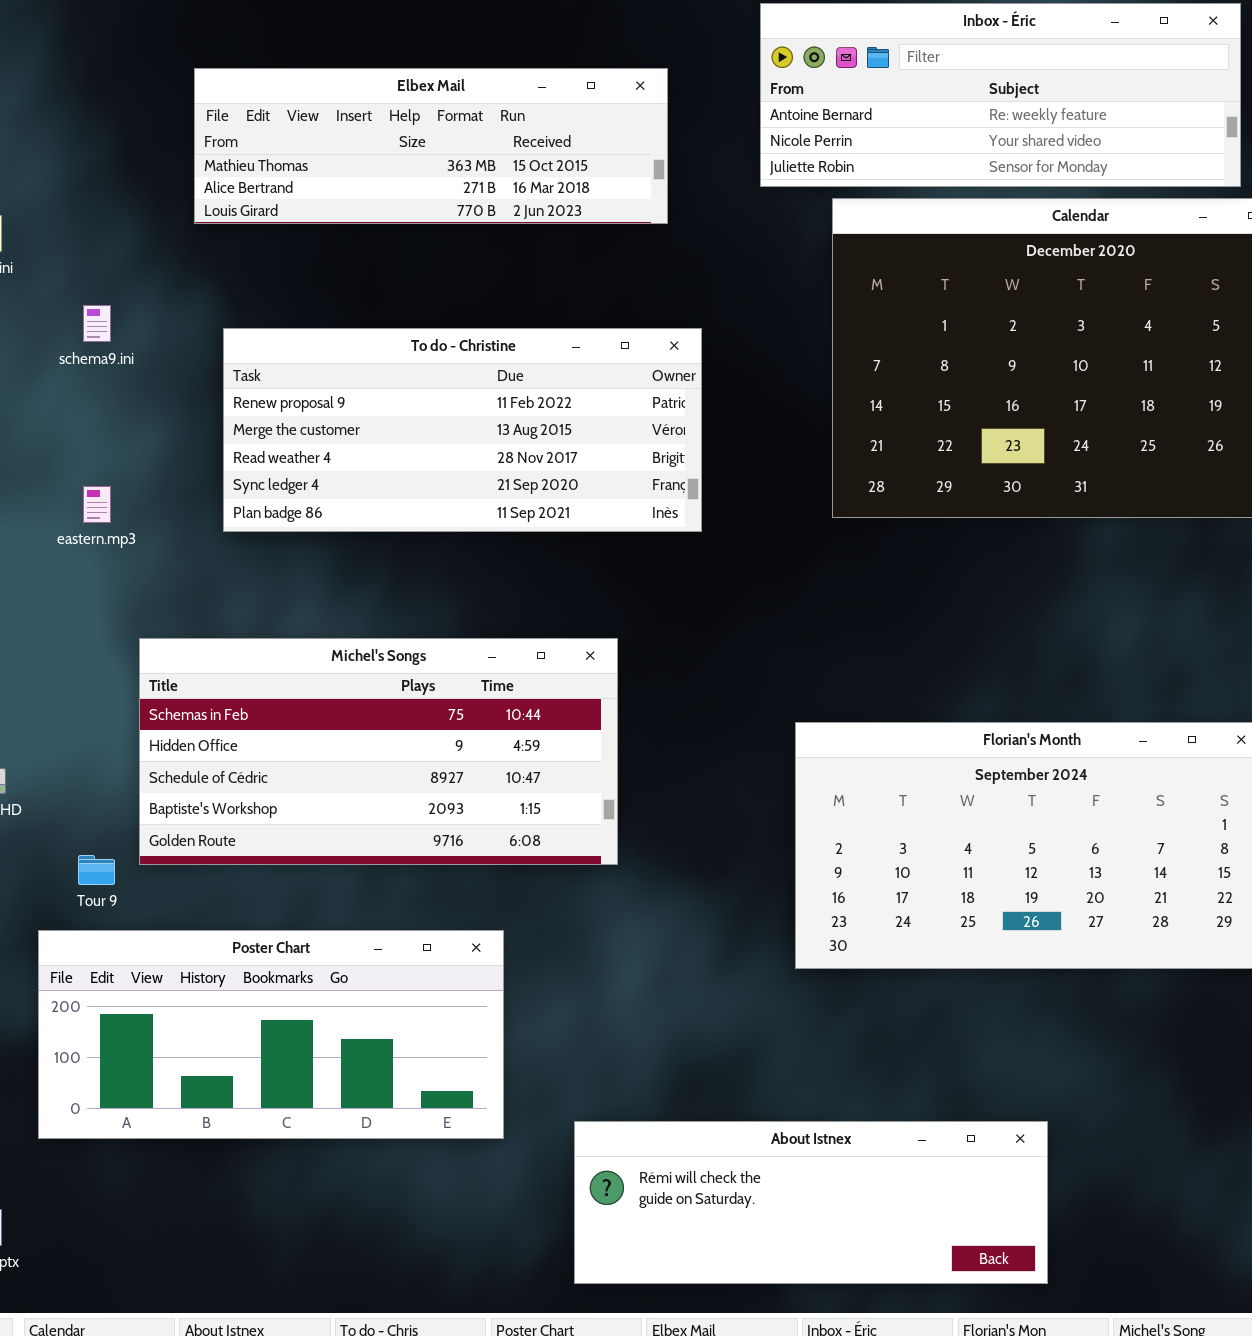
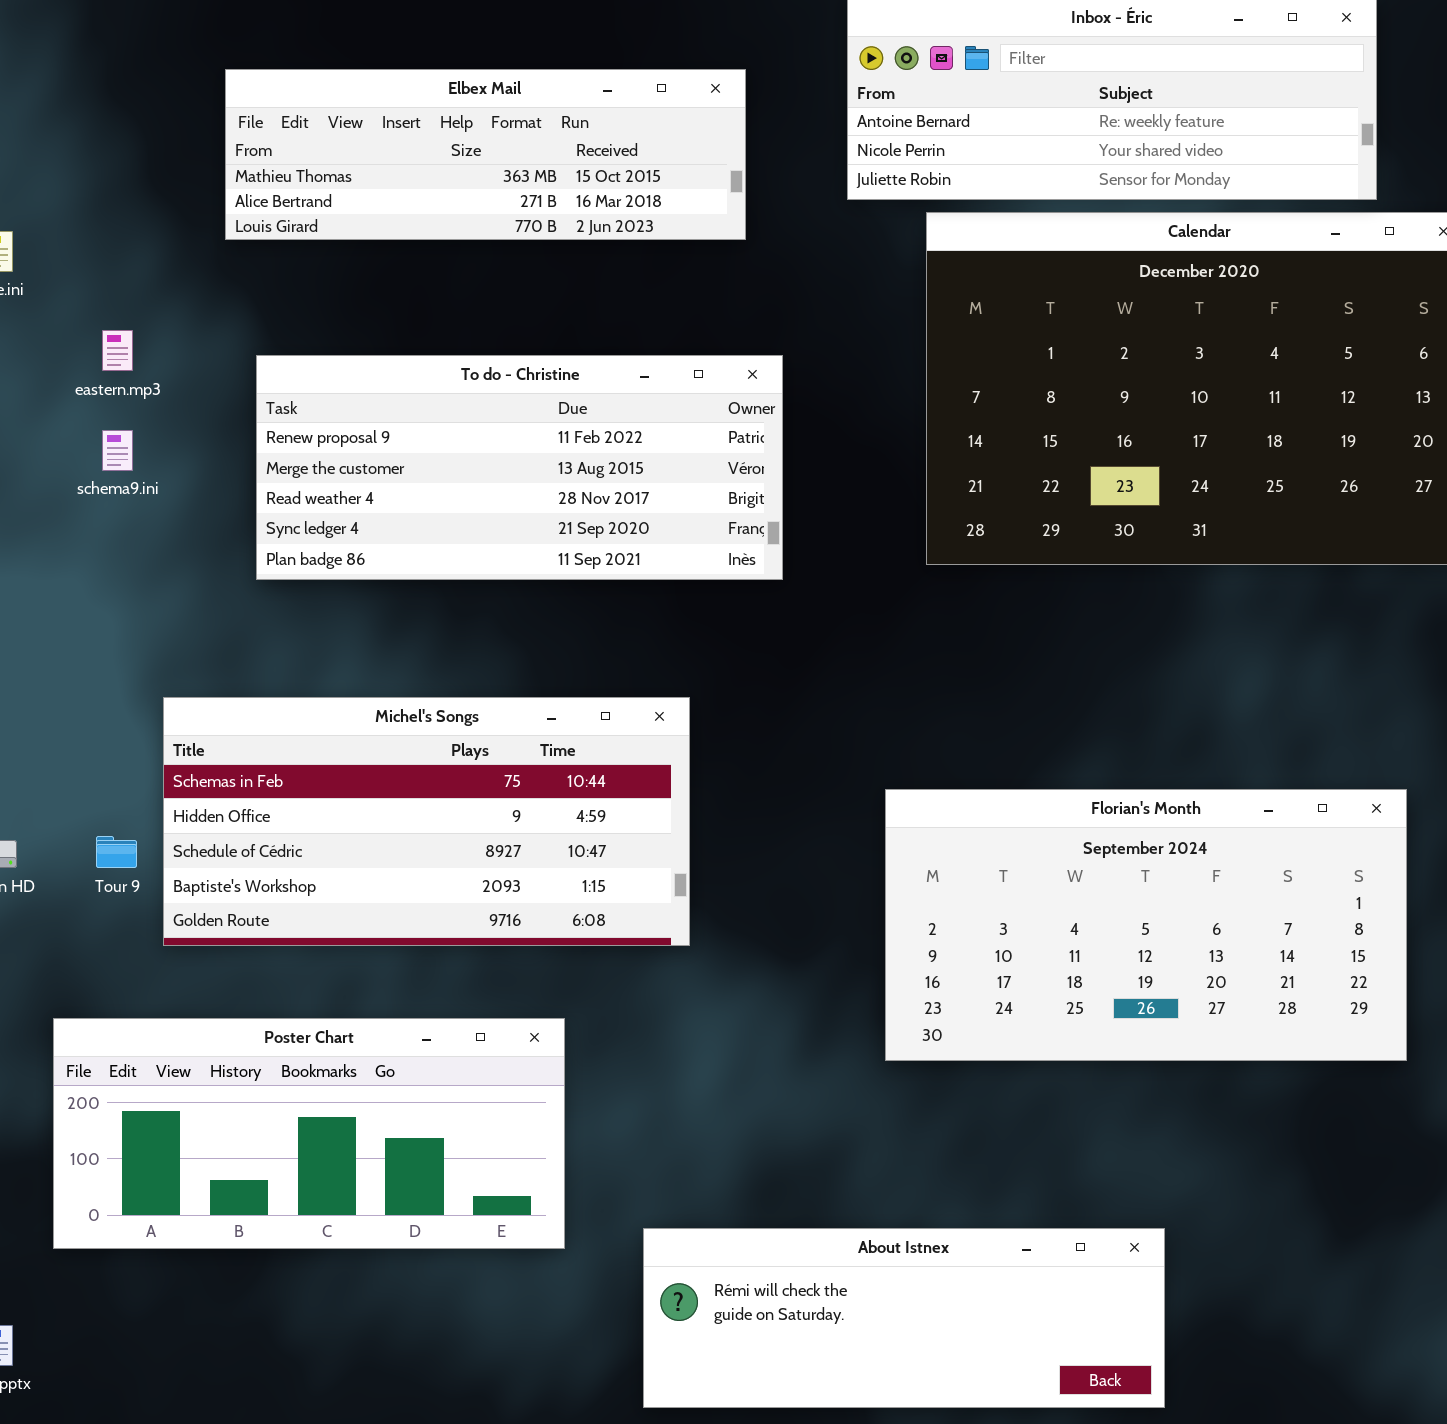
schema9.ini: [83,305,111,342] -> [102,430,133,471], moved
eastern.mp3: [83,486,111,523] -> [102,330,133,371], moved
Tour 9: [78,855,115,885] -> [96,836,137,868], moved

